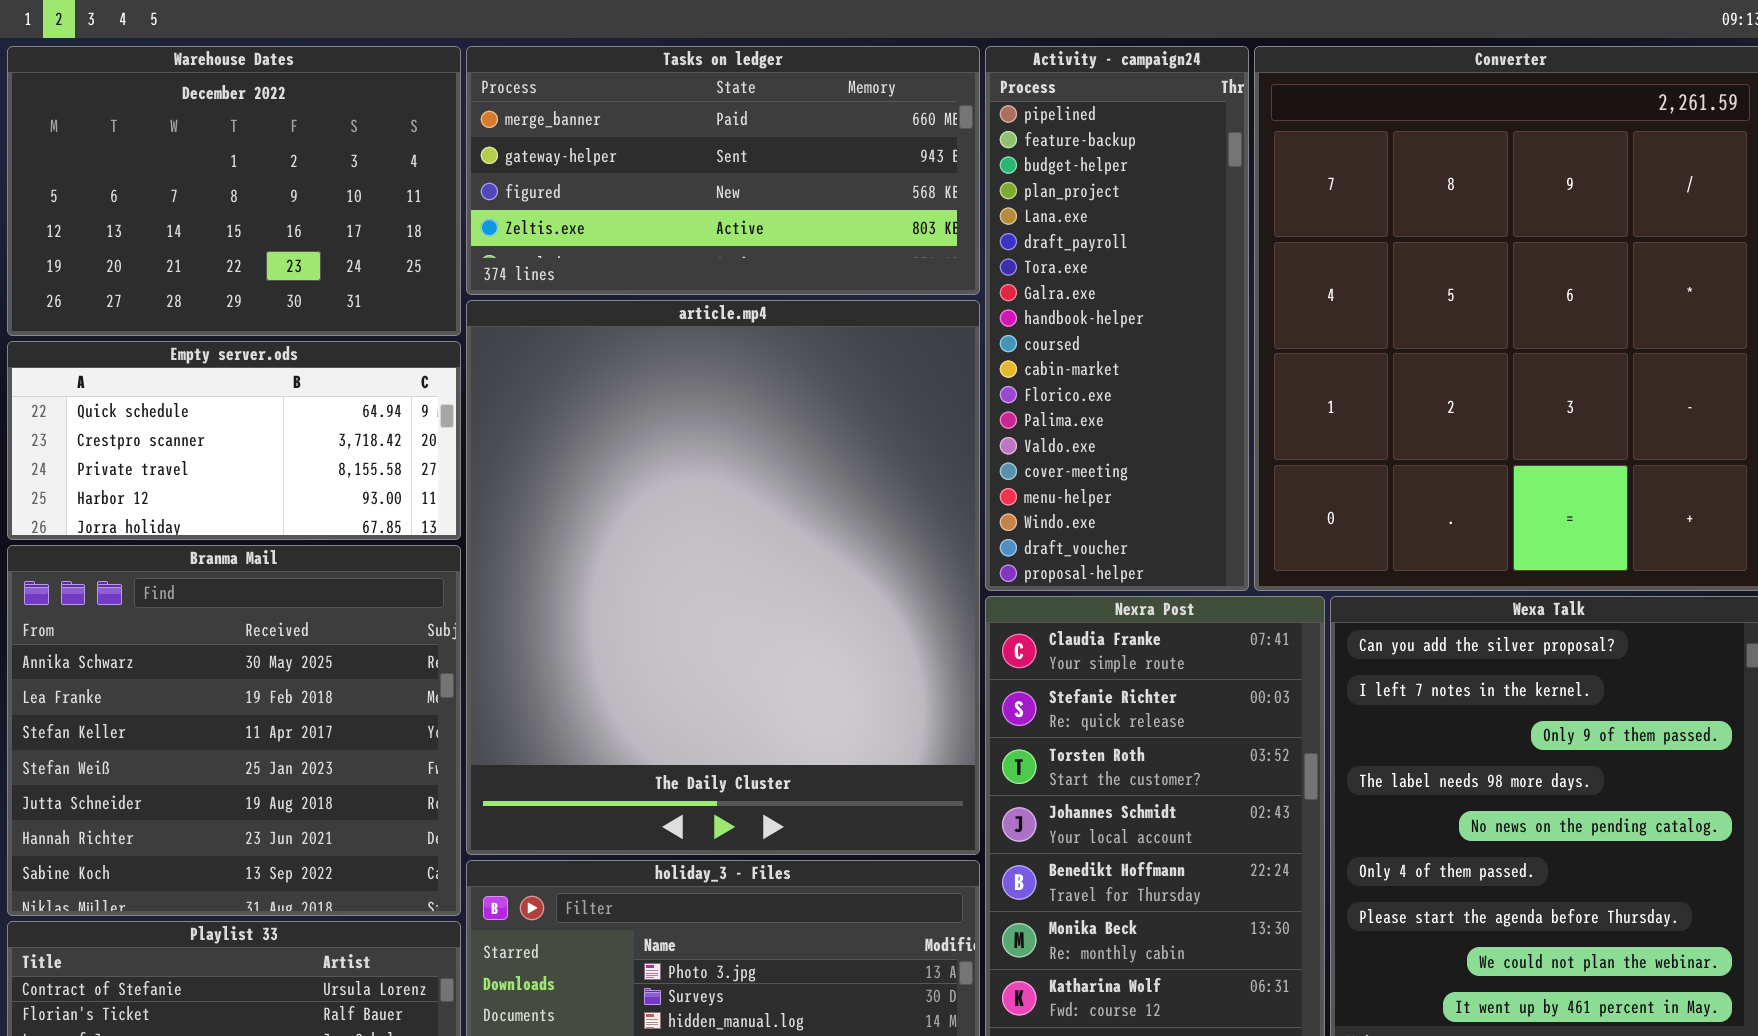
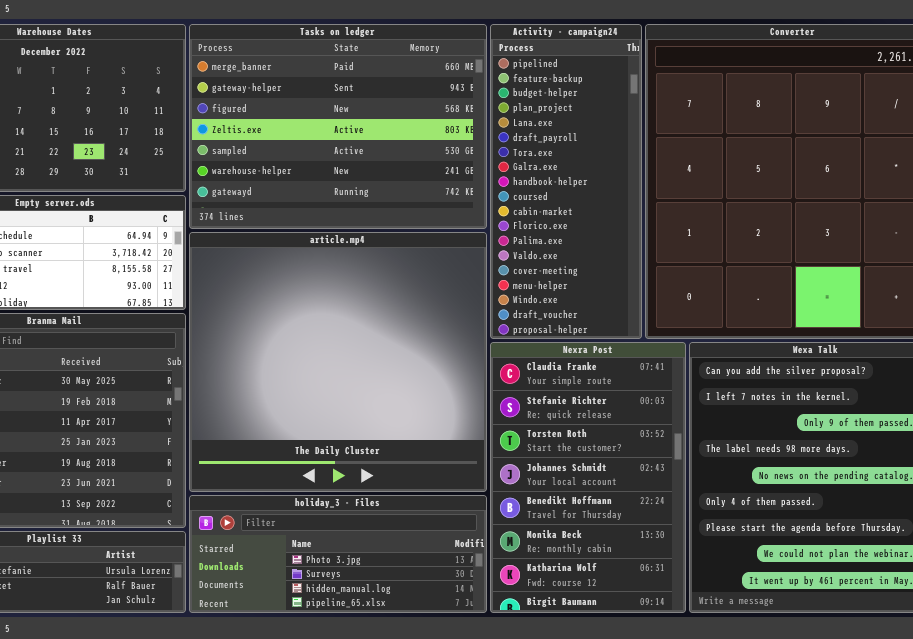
Tasks on ledger: [466,46,980,295] -> [189,24,487,229], resized
article.mp4: [466,300,980,855] -> [189,232,487,492], resized

